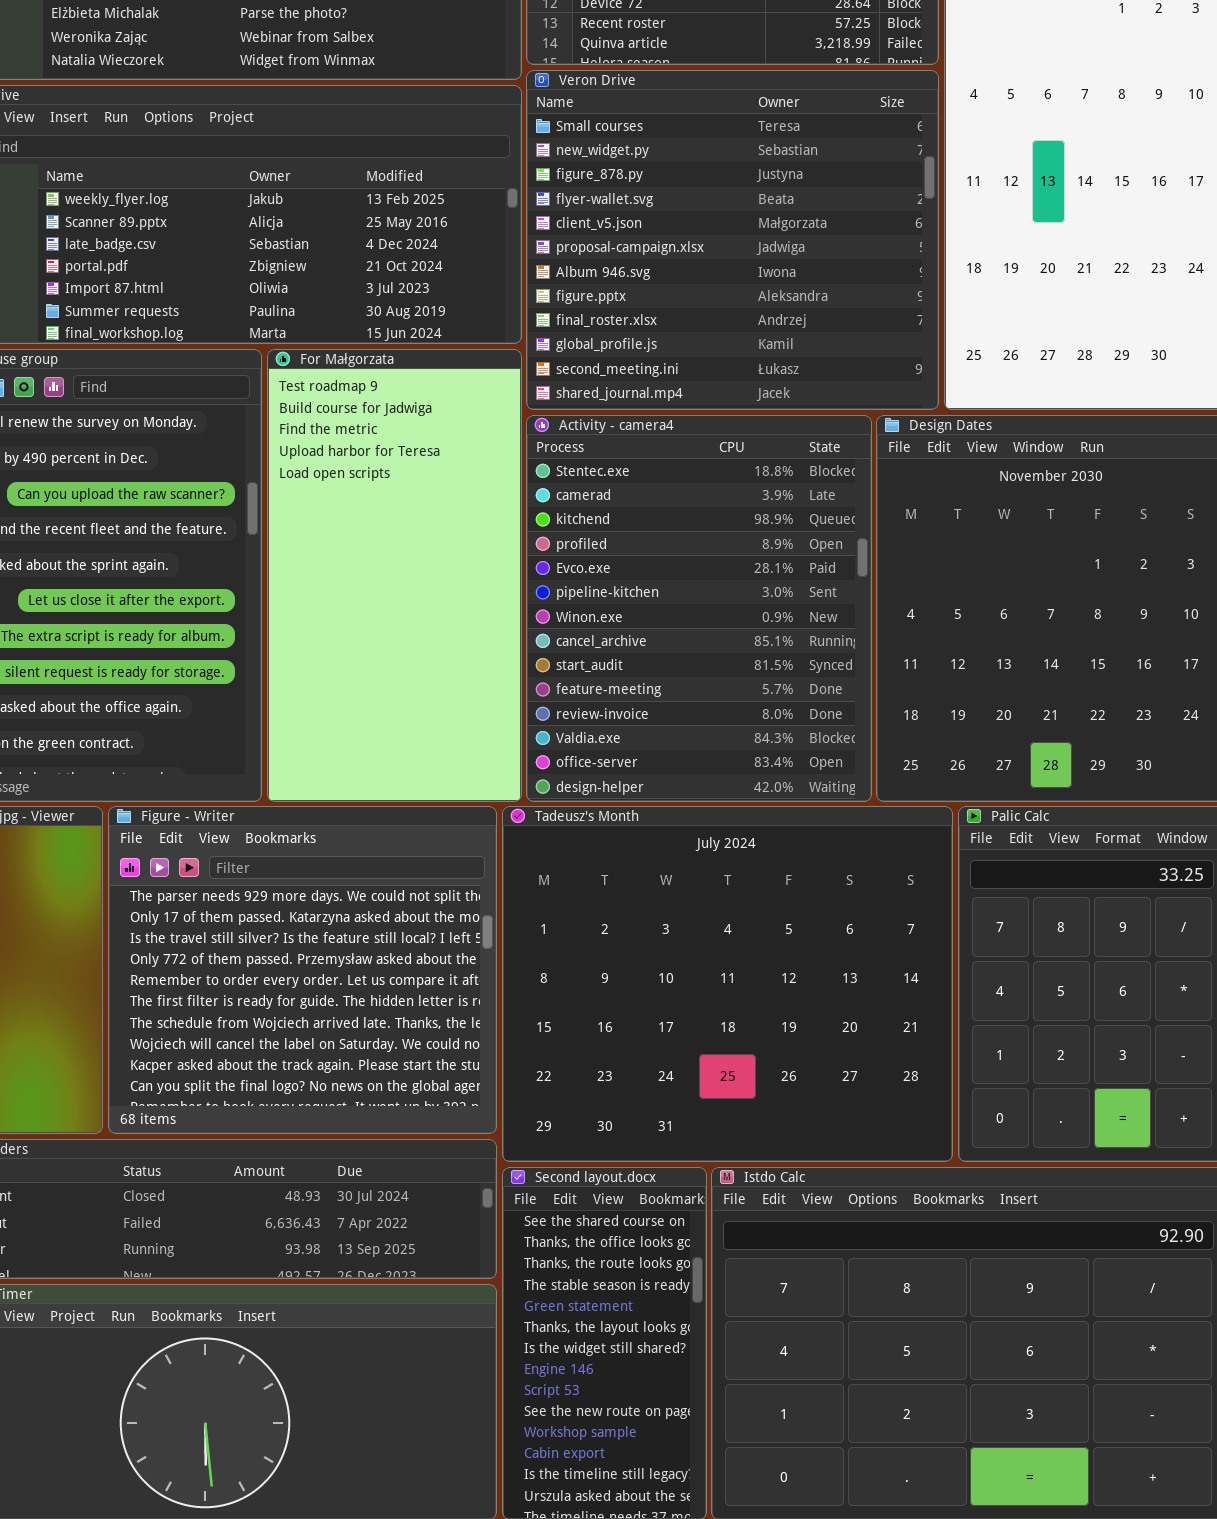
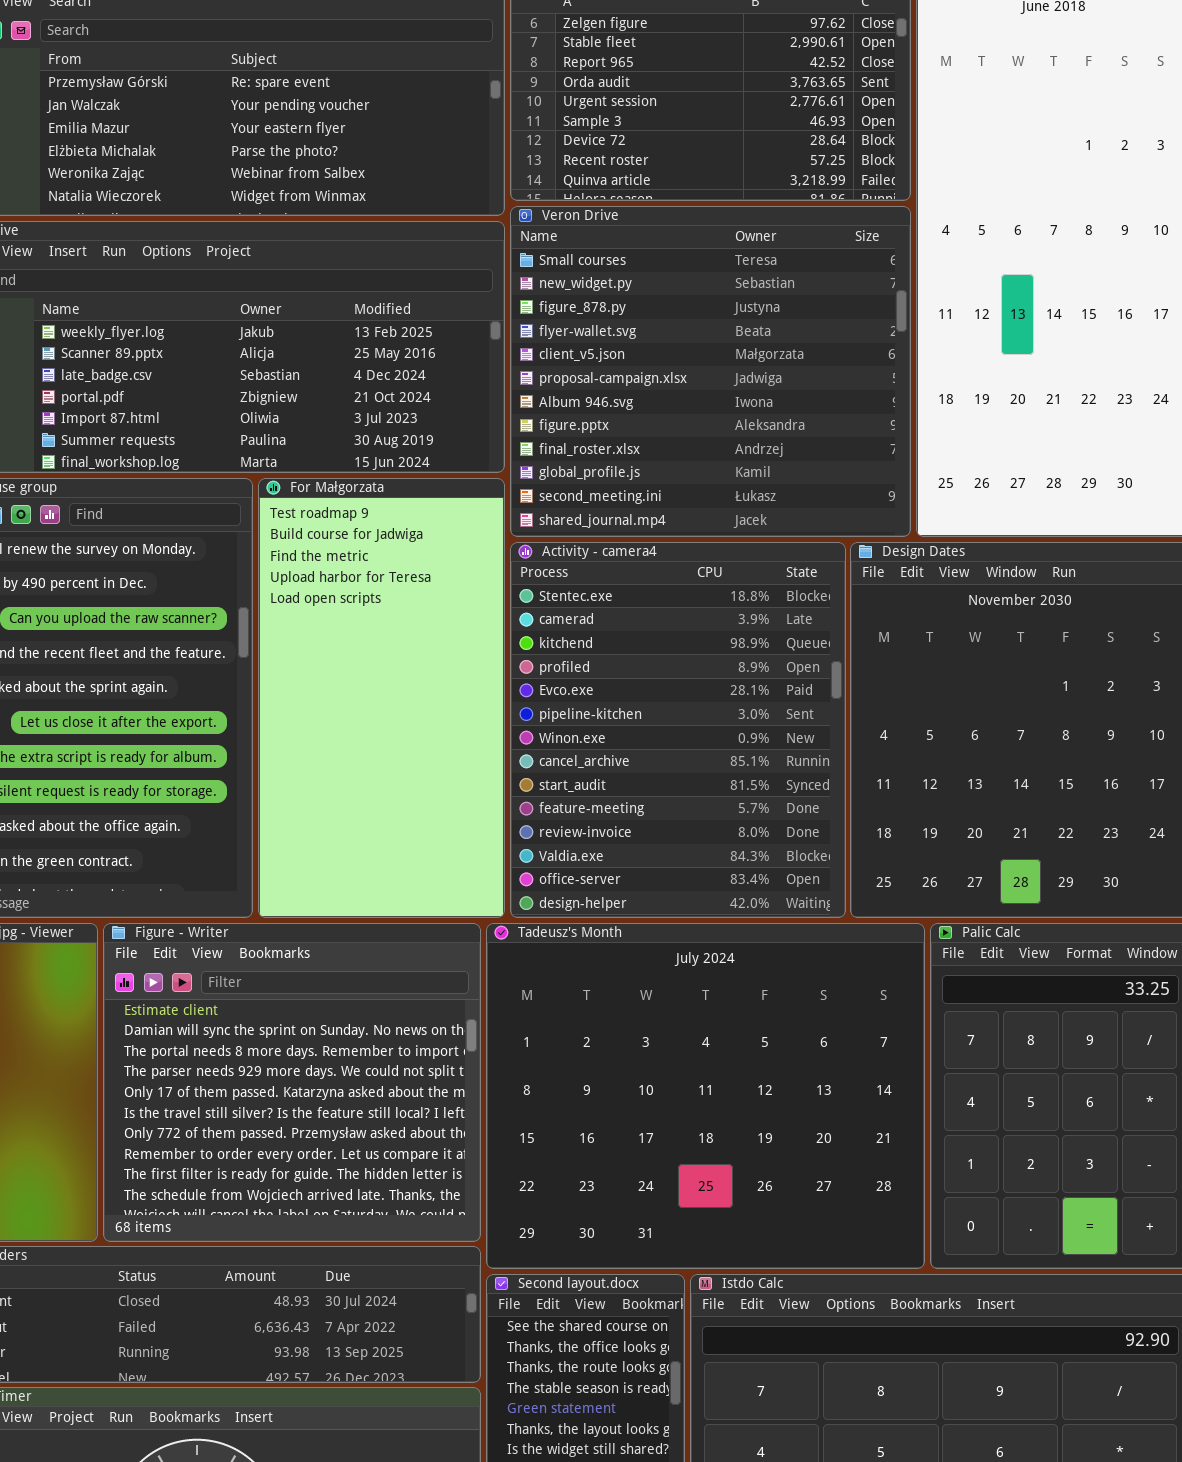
Figure - Writer: [108,806,497,1134] -> [103,923,481,1242], scrolled up 3 rows

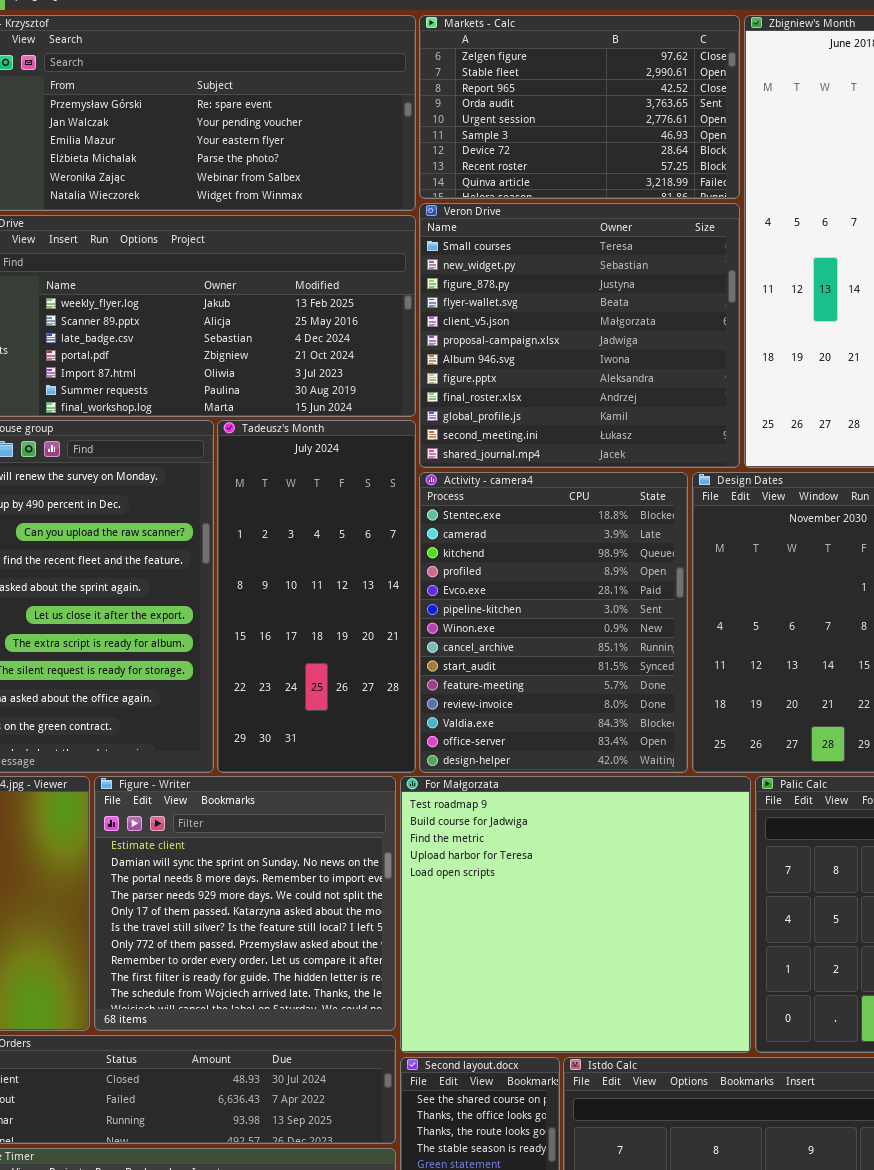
For Małgorzata: [258,478,505,918] -> [400,776,751,1053], moved, resized
Tadeusz's Month: [486,923,925,1269] -> [217,420,416,773], moved, resized

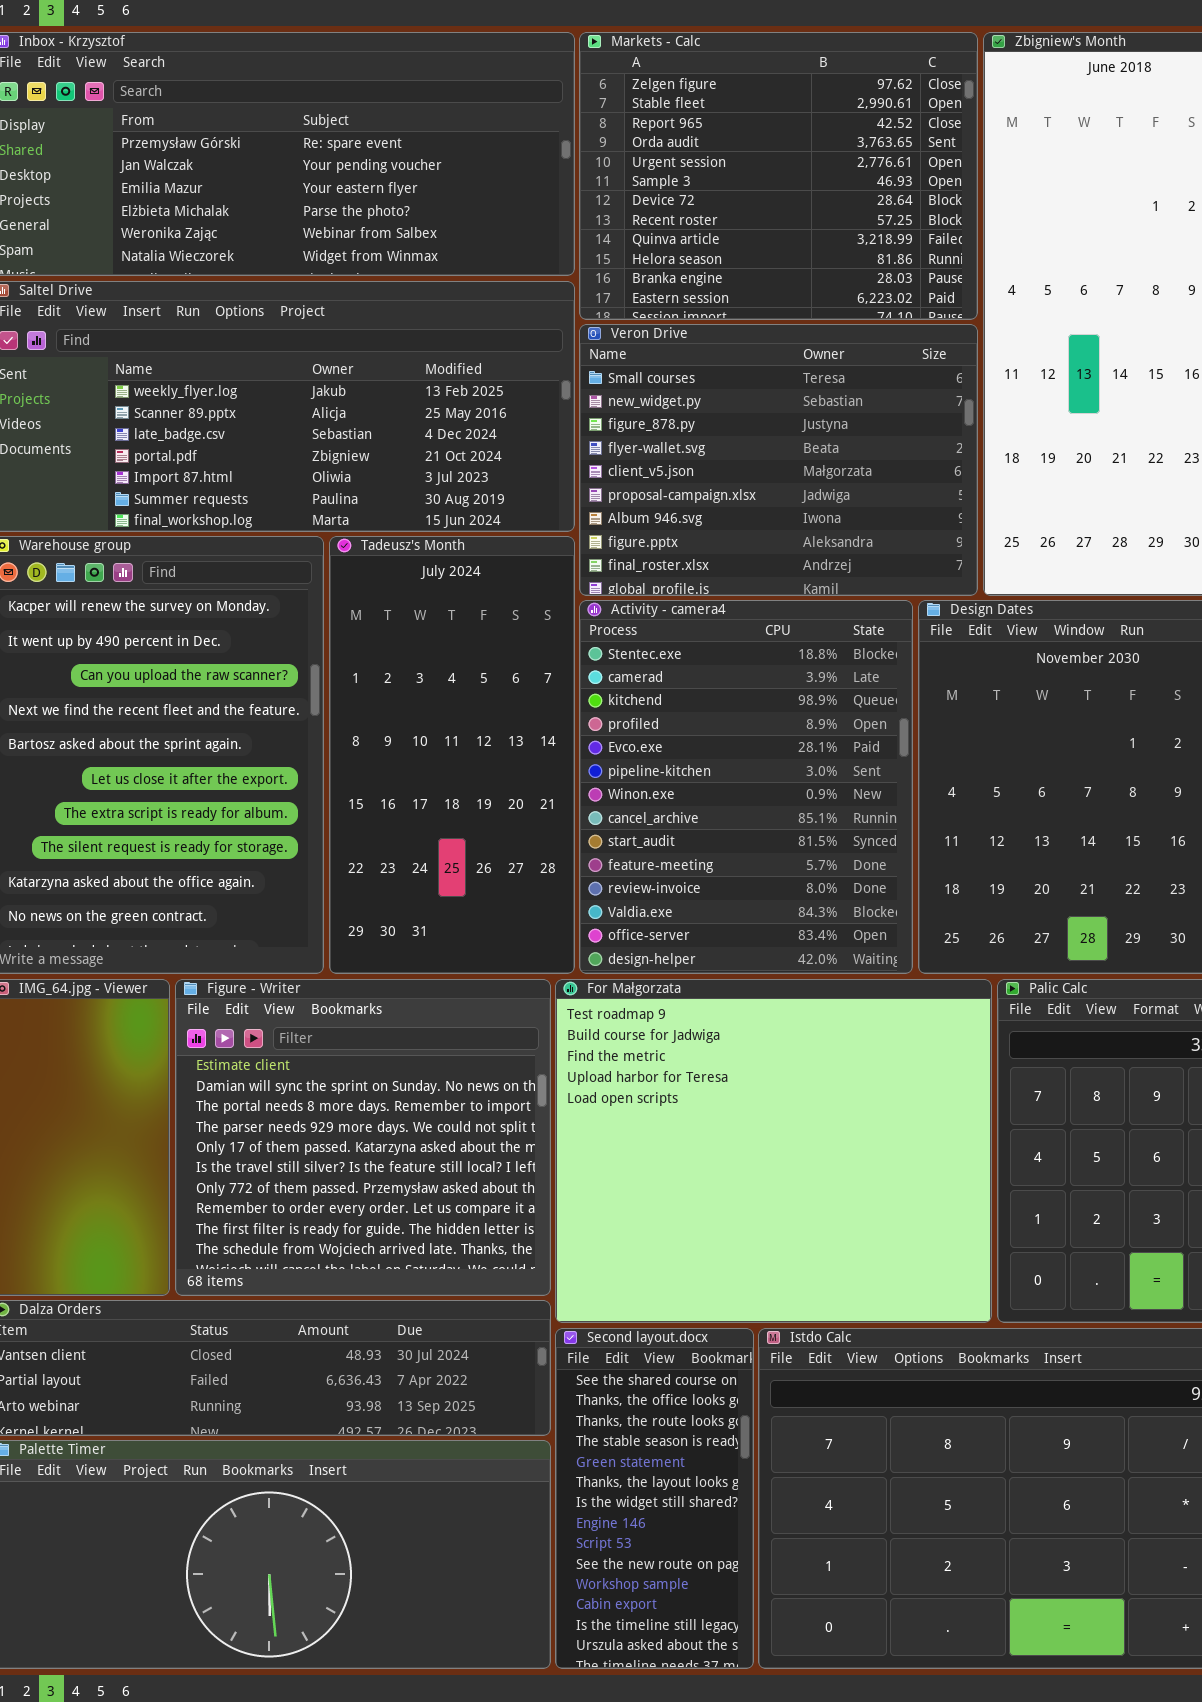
Markets - Calc: [419,15,740,199] -> [579,32,978,320], resized
Veron Drive: [419,203,740,468] -> [579,324,978,596], resized

